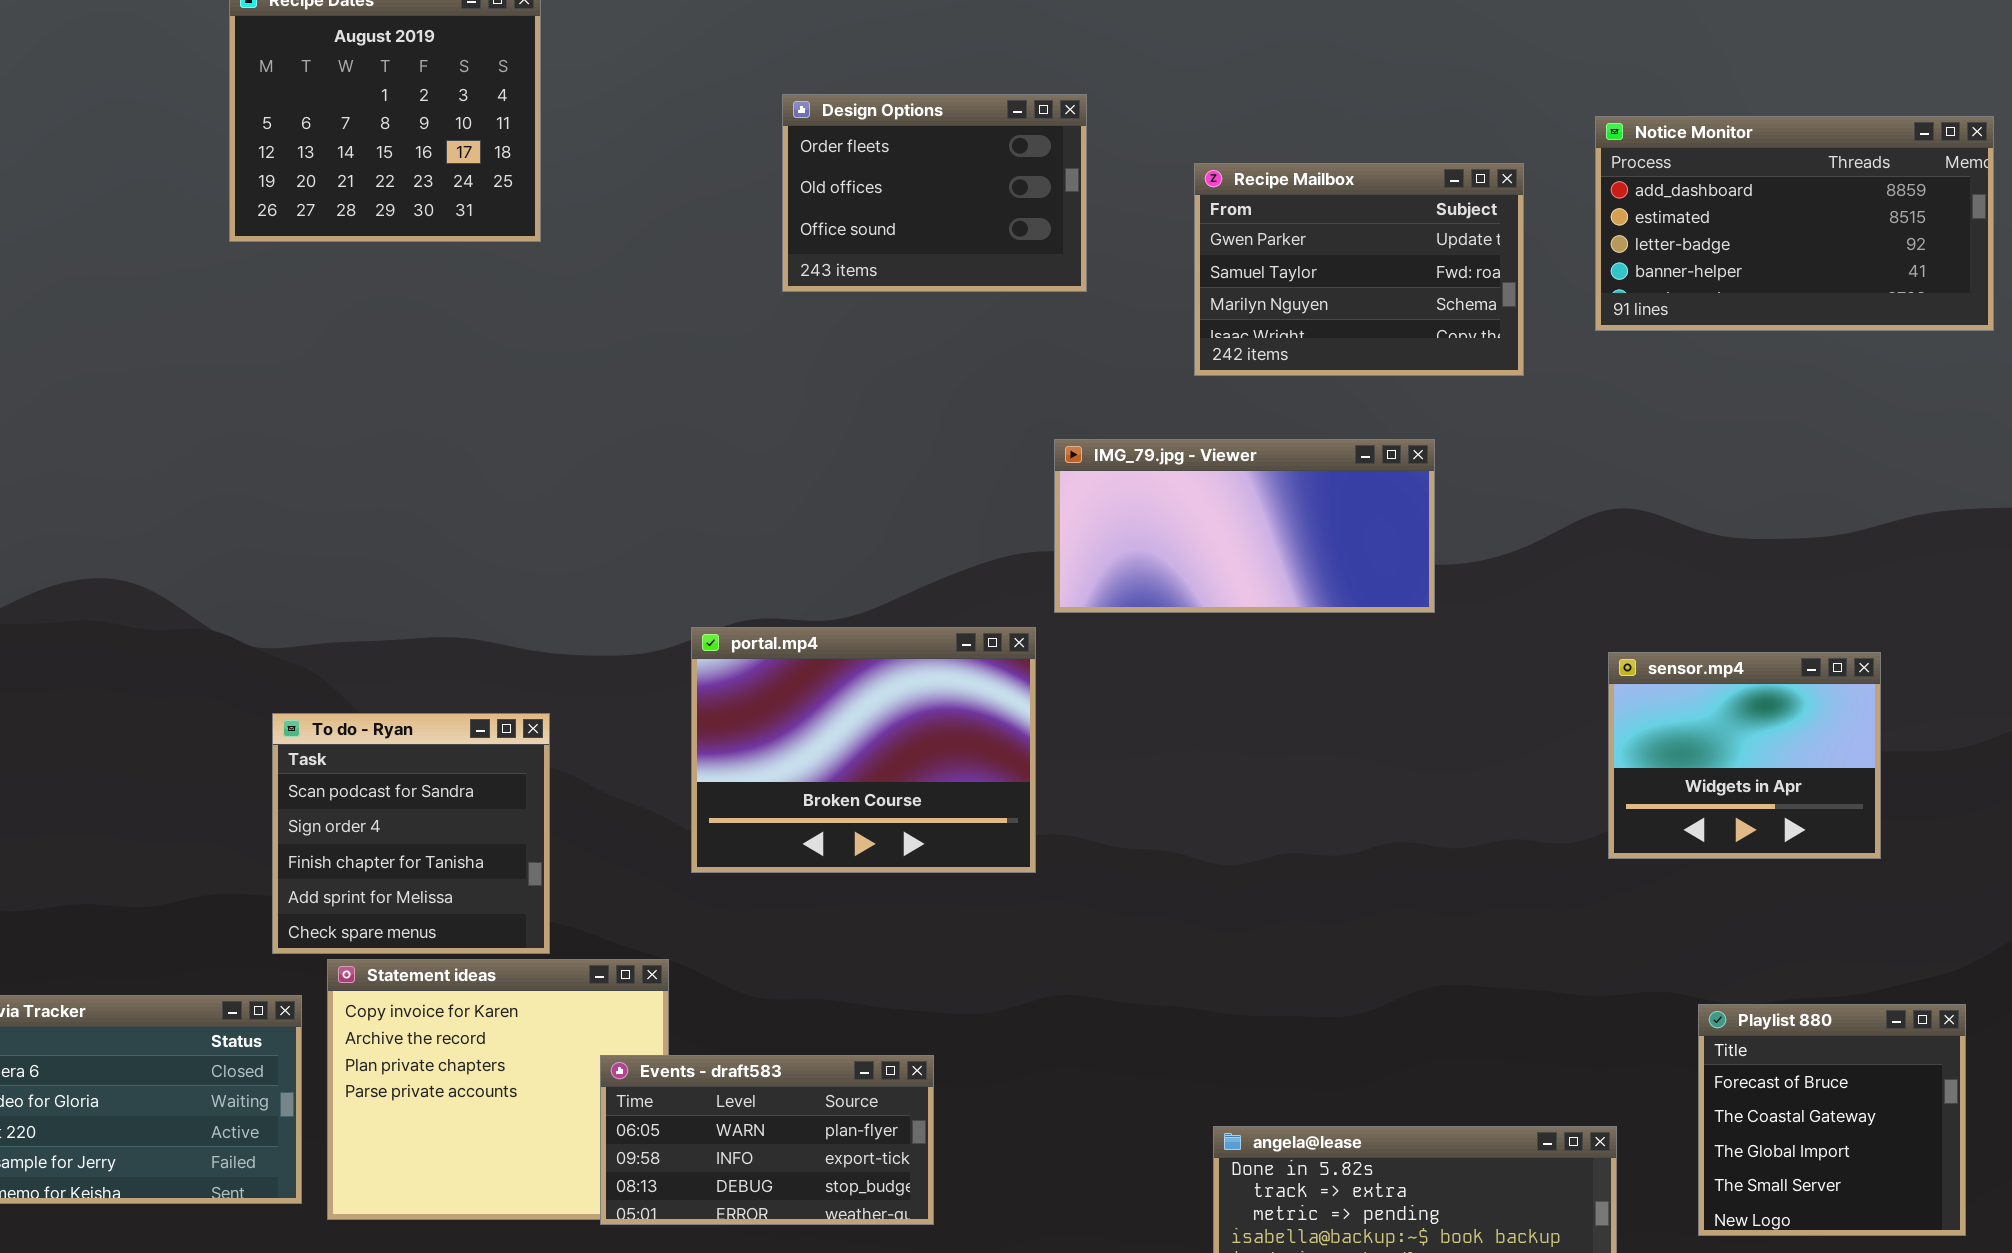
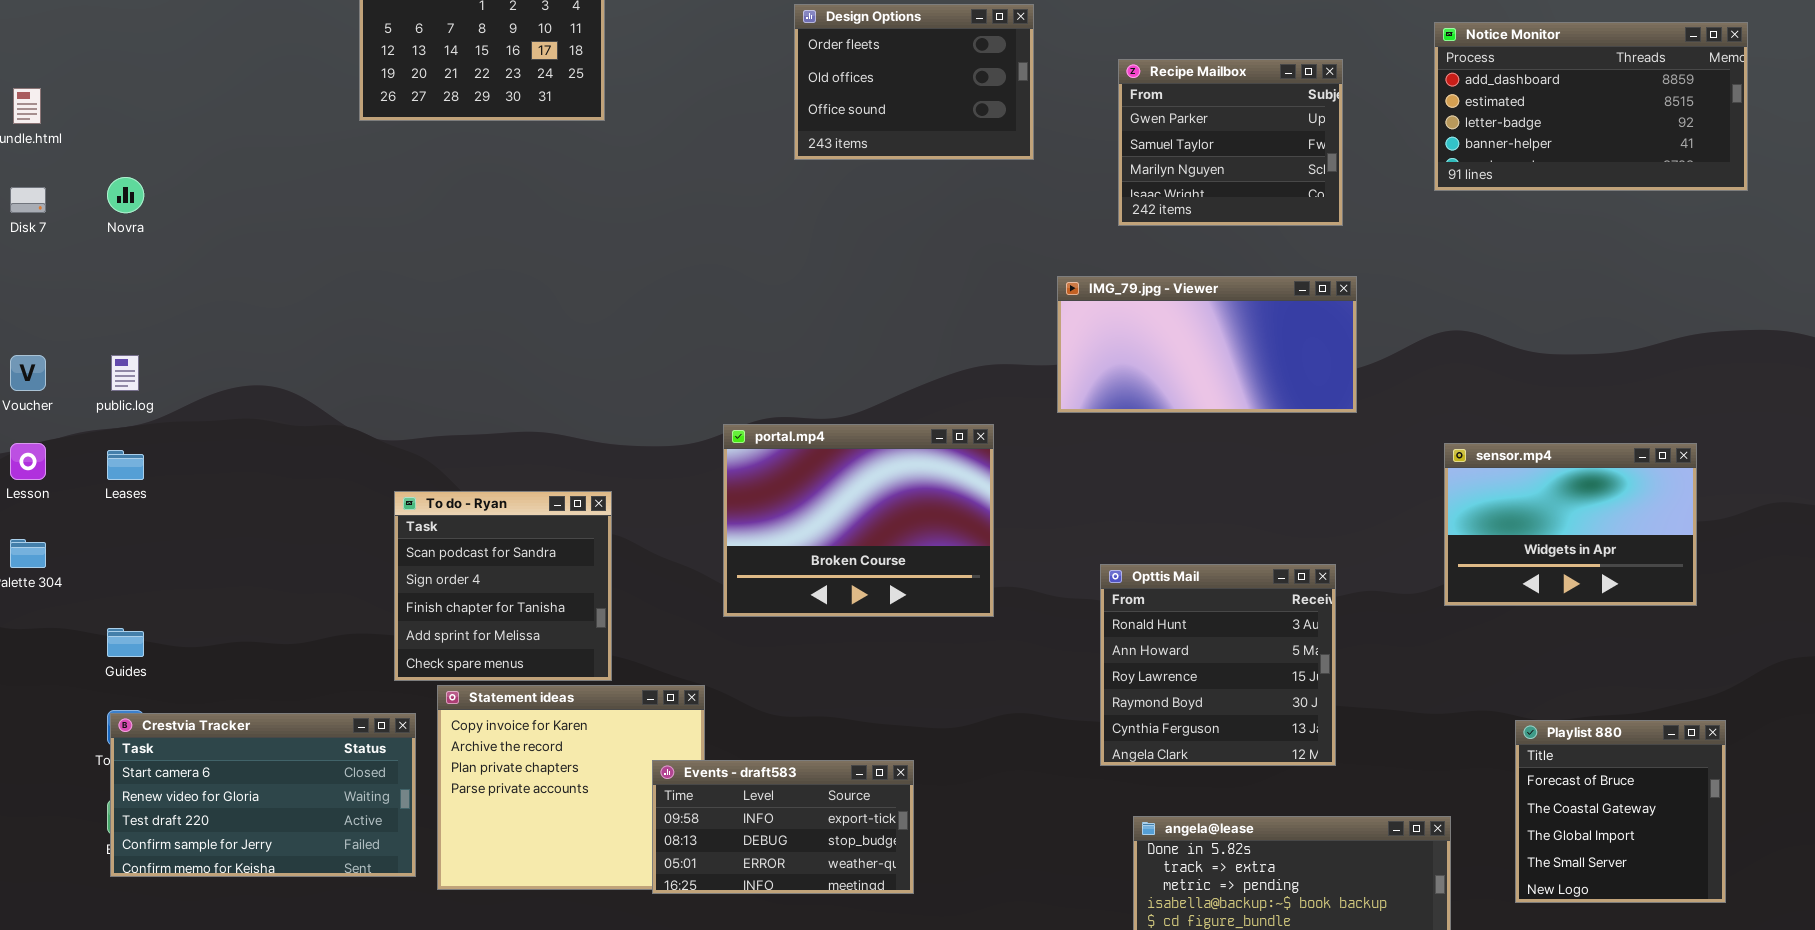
Recipe Mailbox: [1194,163,1524,376] -> [1118,59,1343,226], resized
IMG_79.jpg - Viewer: [1054,439,1435,613] -> [1057,276,1357,413], moved
sensor.mp4: [1608,652,1881,859] -> [1444,443,1697,606], resized
Opttis Mail: none -> [1100,564,1336,766], opened
Events - draft583: [600,1055,934,1225] -> [652,760,914,894], scrolled down 1 row

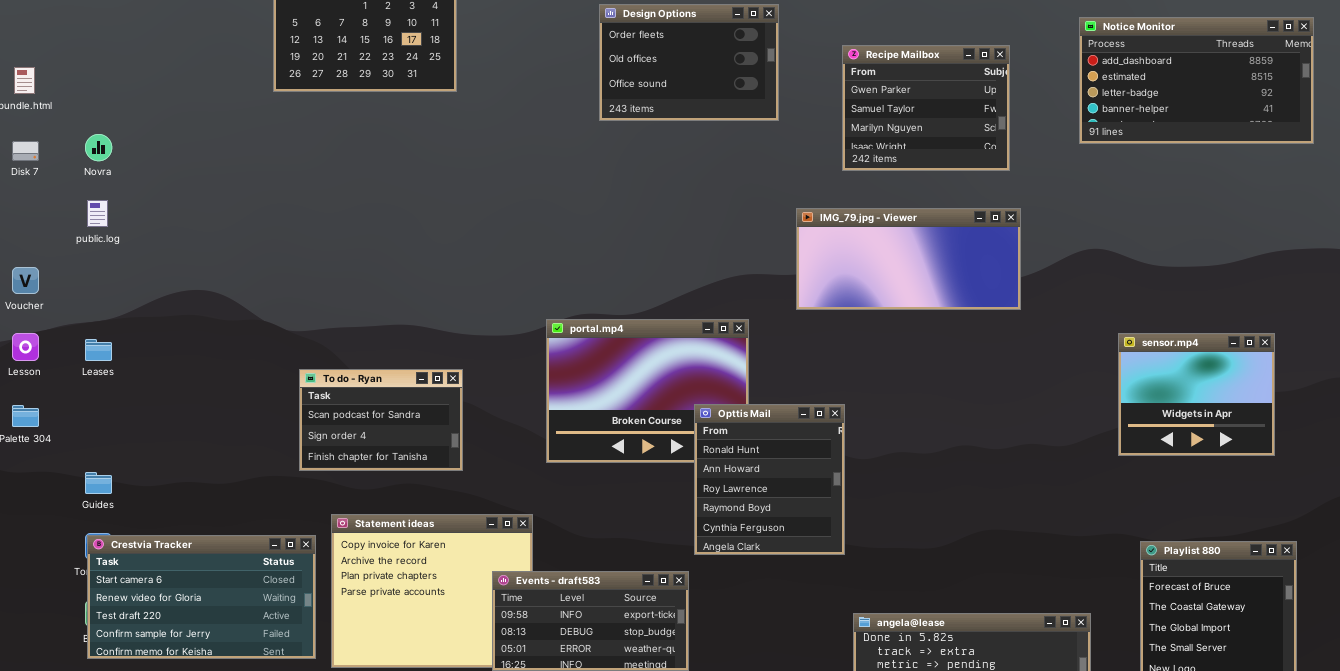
public.log: [111,355,139,391] -> [87,200,108,227], moved
sensor.mp4: [1444,443,1697,606] -> [1118,333,1275,456], resized
To do - Ryan: [394,491,612,681] -> [299,369,463,471], resized
Opttis Mail: [1100,564,1336,766] -> [694,404,845,555], moved, resized

